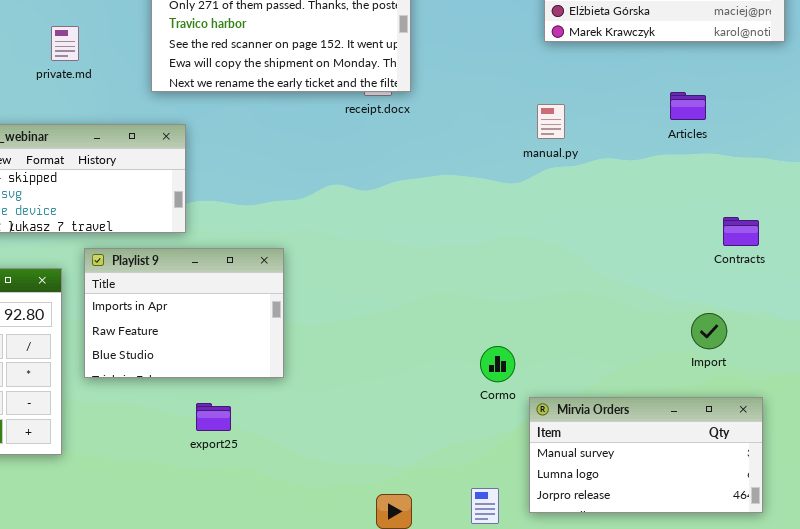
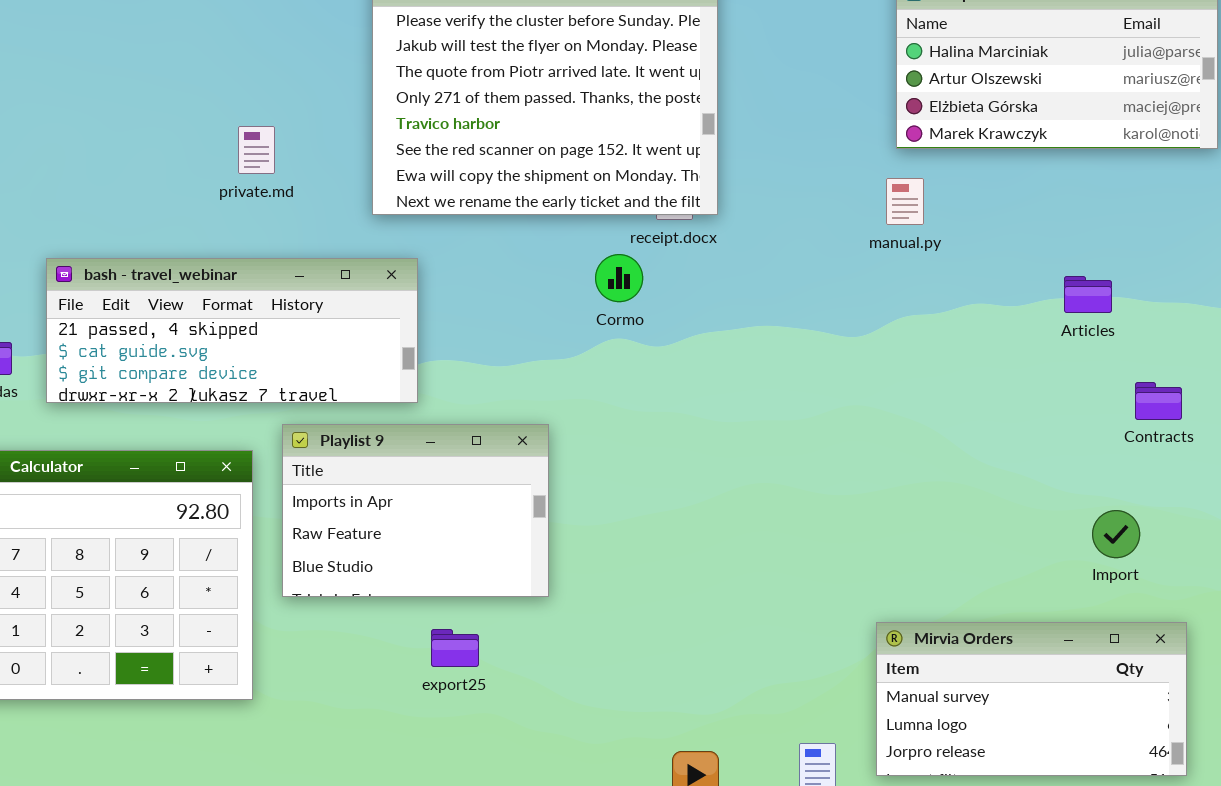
Articles: [670,92,706,120] -> [1064,276,1112,313], moved
manual.py: [537,104,565,139] -> [886,178,924,225], moved
Cormo: [480,346,515,382] -> [595,254,643,302], moved

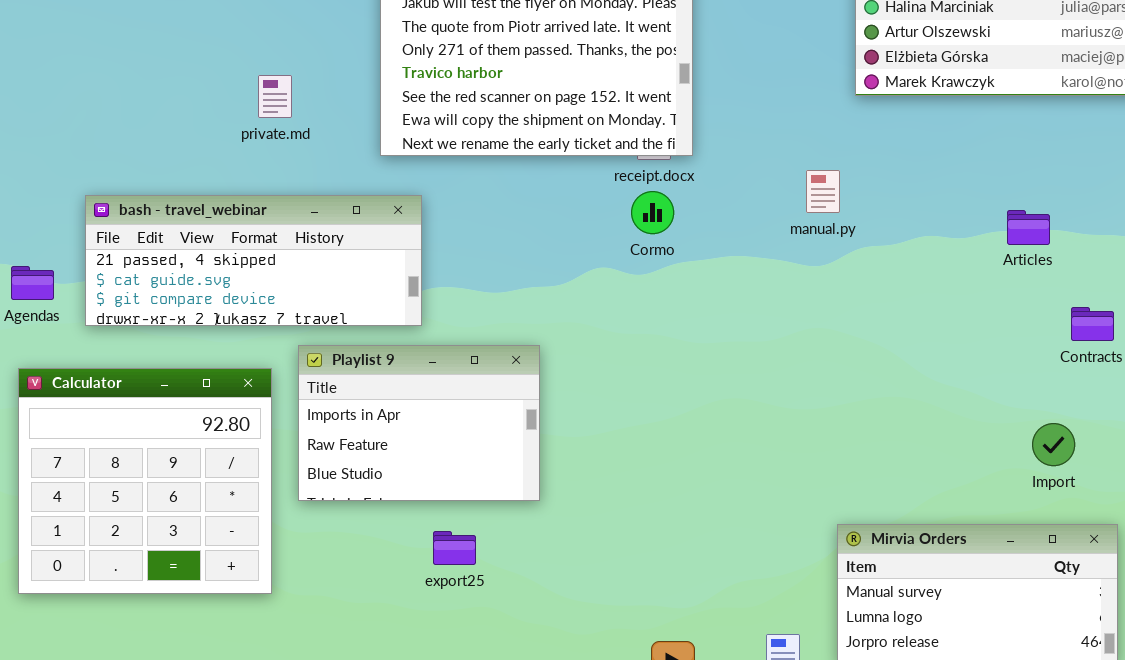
manual.py: [886,178,924,225] -> [806,170,840,213], moved
Cormo: [595,254,643,302] -> [631,191,674,234], moved

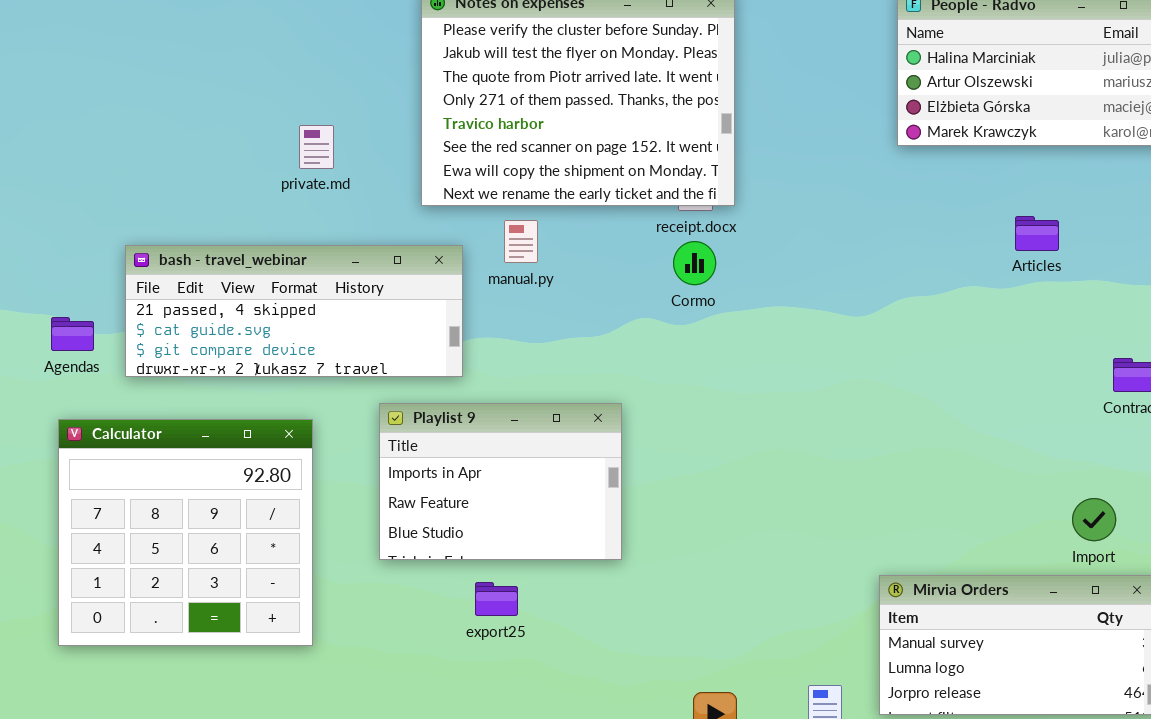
manual.py: [806,170,840,213] -> [504,220,538,263], moved
Articles: [1007,210,1050,245] -> [1015,216,1059,251], moved
Playlist 9: [298,345,540,501] -> [379,403,622,560], moved
Import: [1032,423,1075,466] -> [1072,498,1116,541], moved

